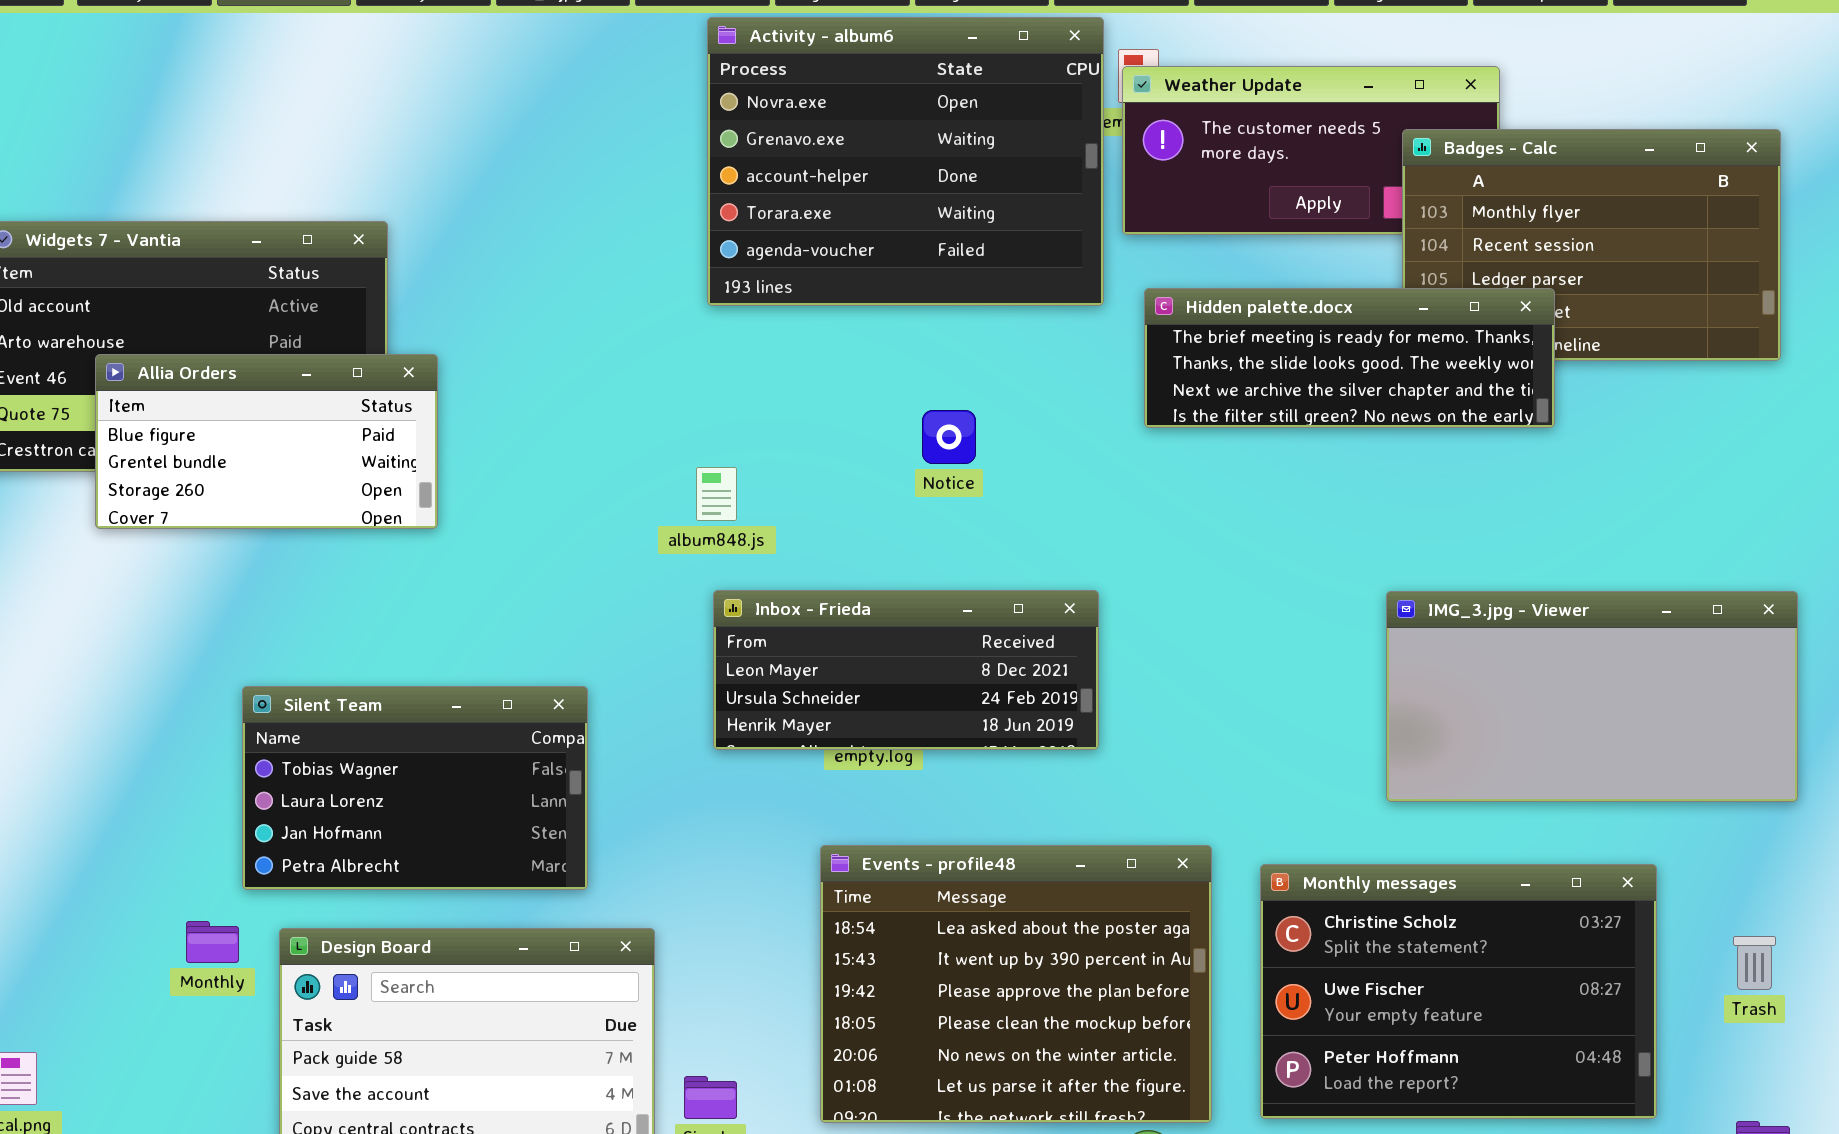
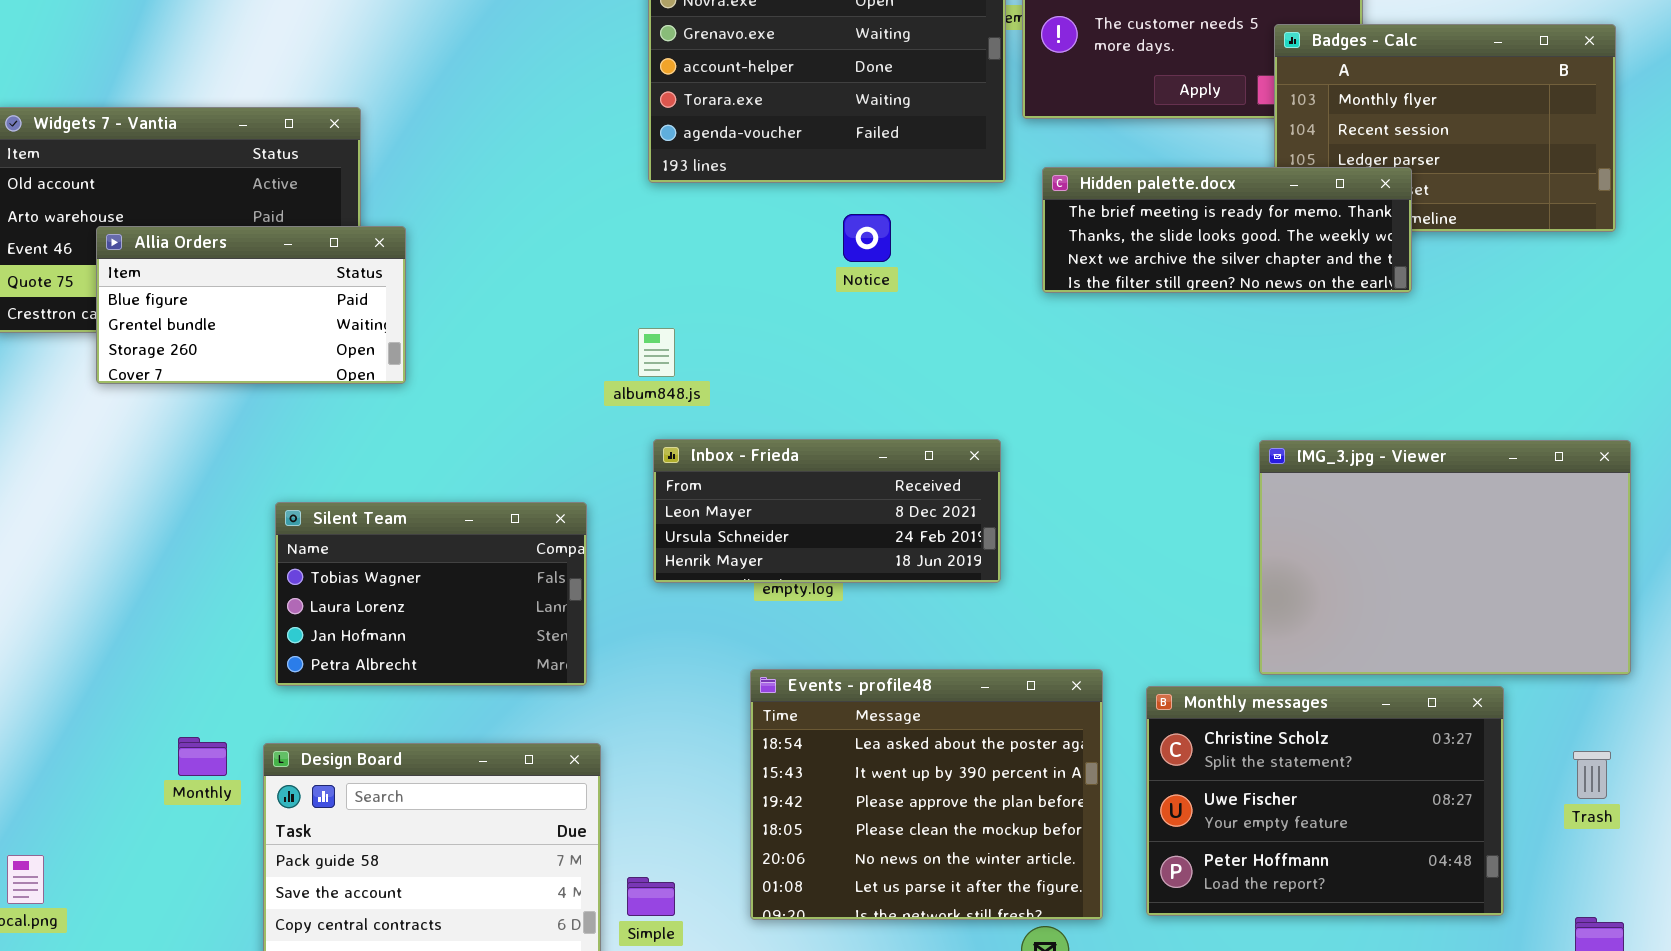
Notice: [922,410,976,464] -> [843,214,891,262], moved
IMG_3.jpg - Viewer: [1386,591,1798,802] -> [1259,440,1631,675], resized
Silent Team: [242,686,588,890] -> [275,502,587,686], moved

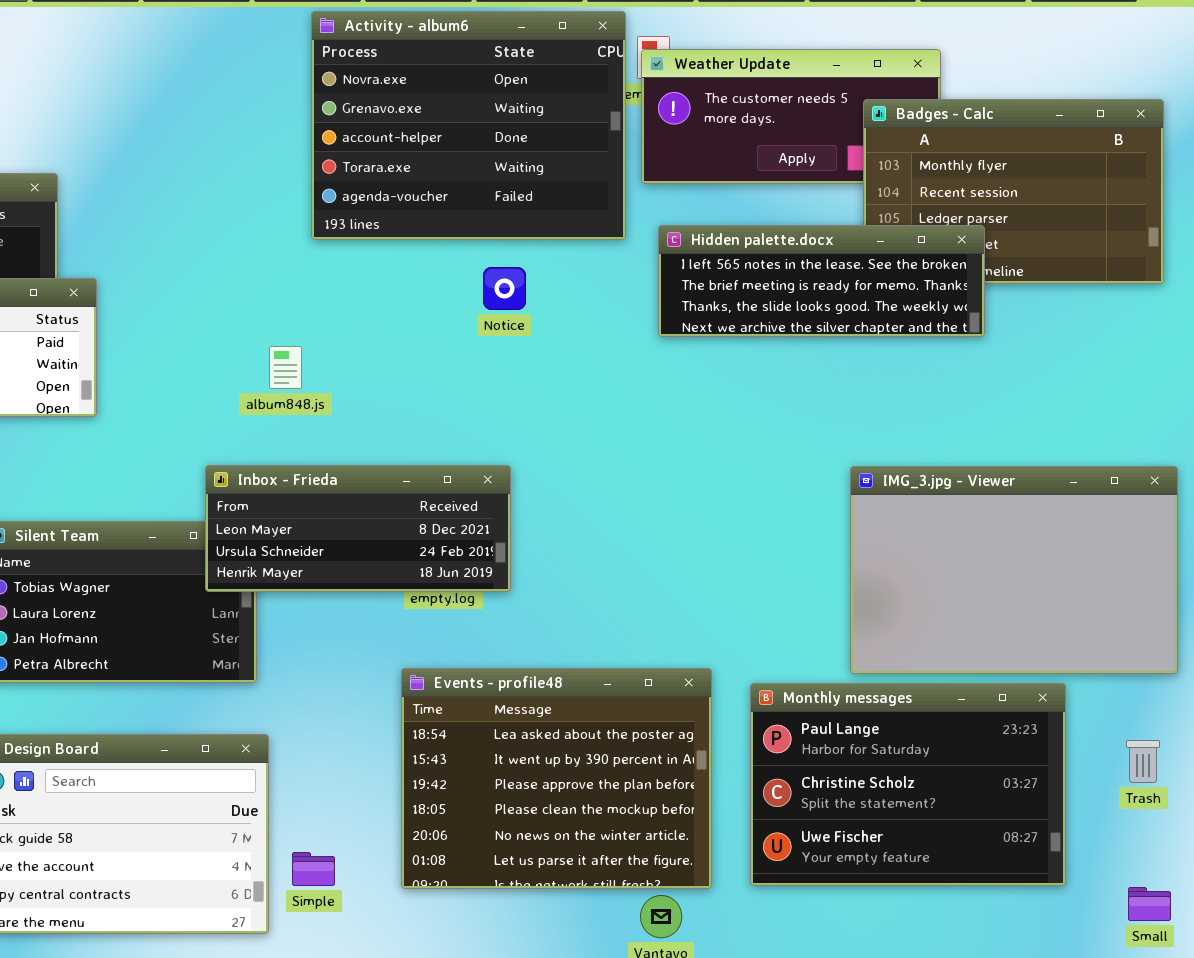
Hidden palette.docx: [1042,167,1412,293] -> [658,225,985,337], scrolled up 1 row
album848.js: [638,328,675,377] -> [269,346,302,389], moved
Inbox - Frieda: [653,439,1001,583] -> [205,465,511,592], moved
Monthly messages: [1146,686,1504,916] -> [750,683,1066,886], scrolled up 1 row

